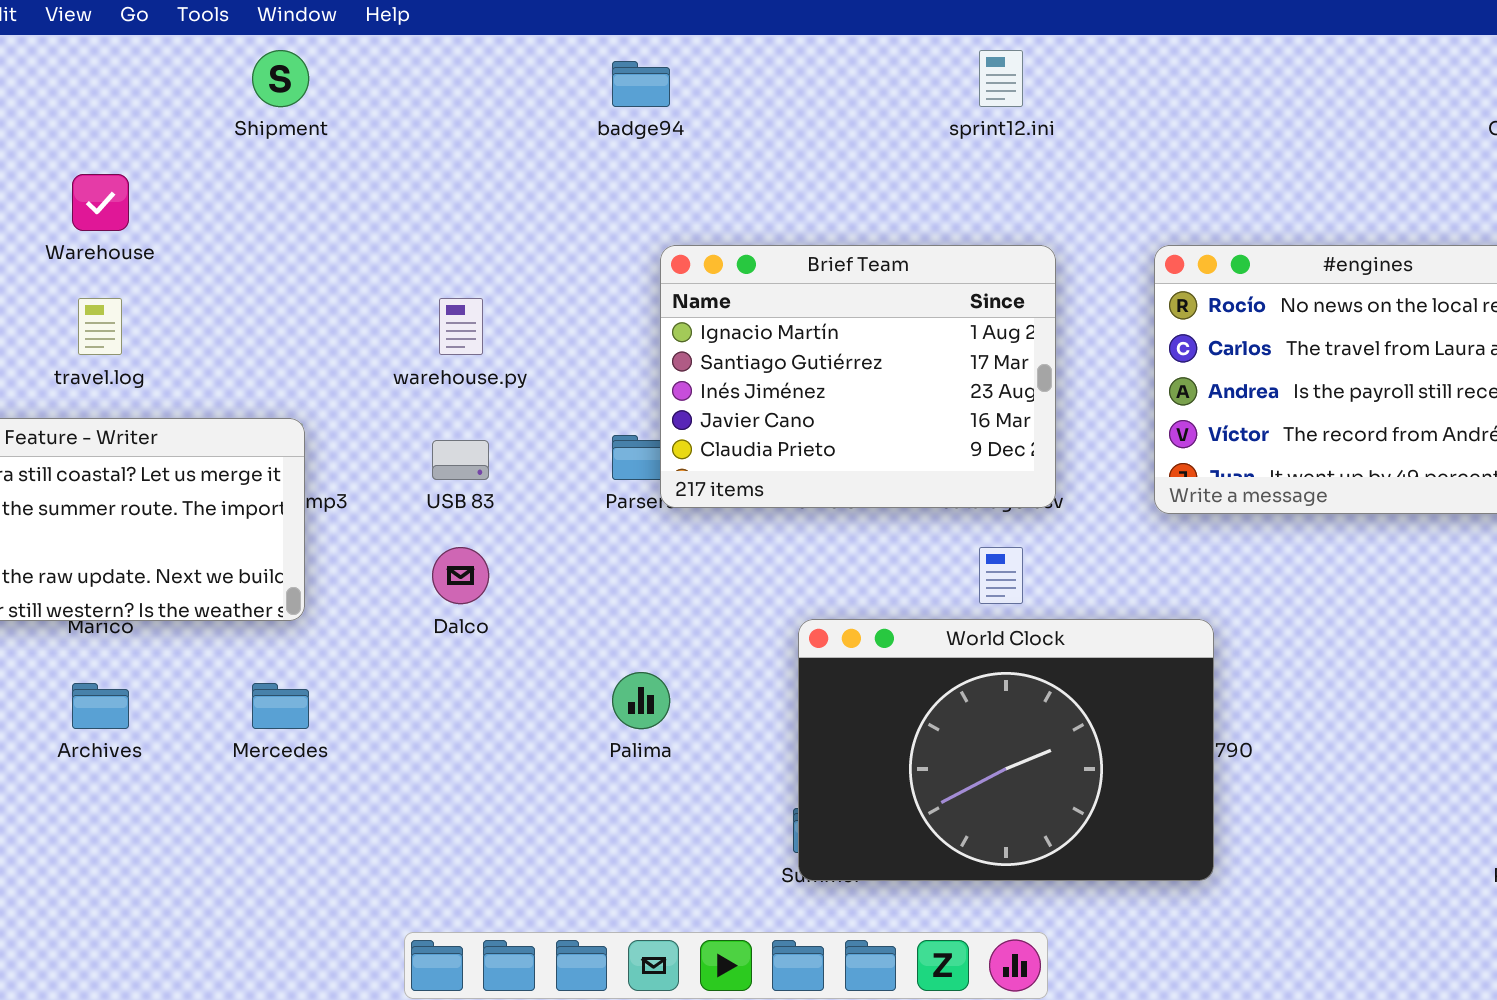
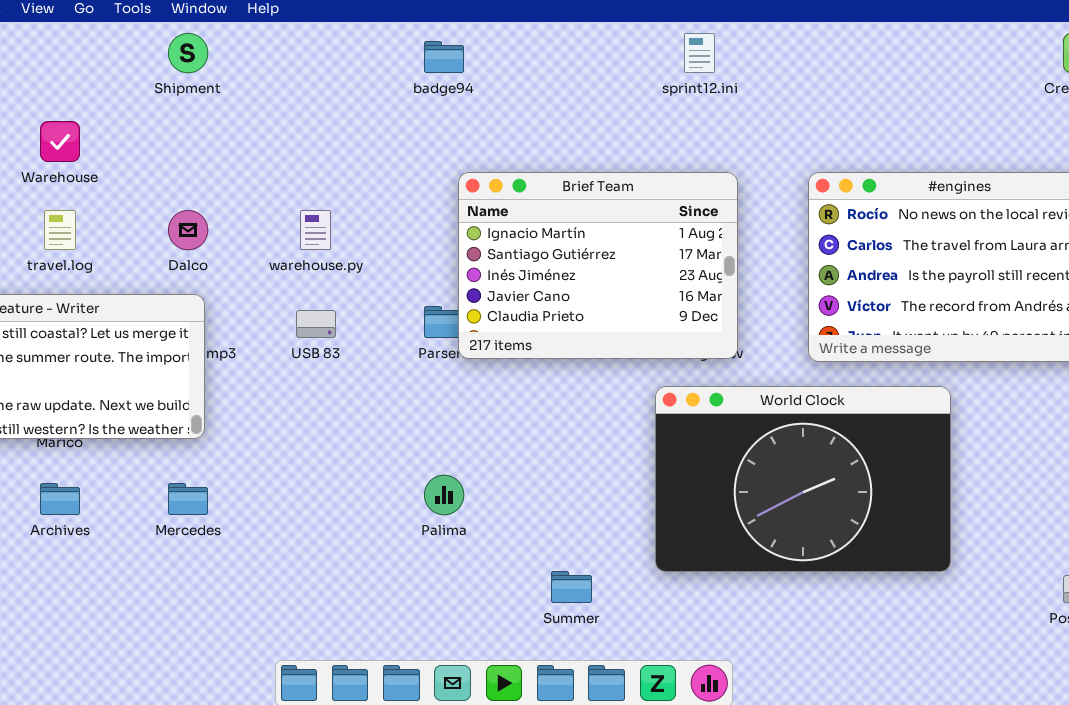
Dalco: [432,547,489,604] -> [168,210,208,250], moved
World Clock: [798,619,1214,881] -> [655,386,951,572], moved

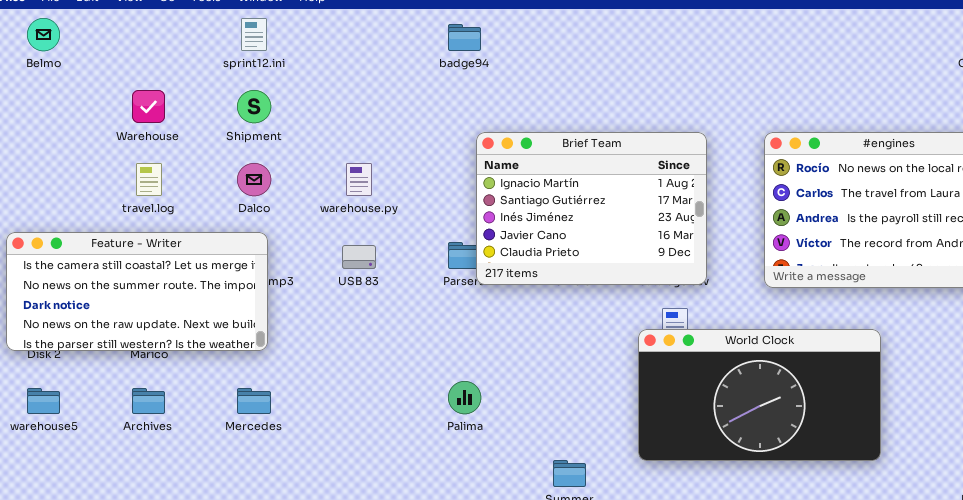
Shipment: [168,33,208,73] -> [237,90,271,123], moved
sprint12.ini: [684,33,715,73] -> [241,18,267,51], moved
World Clock: [655,386,951,572] -> [638,329,881,461], resized

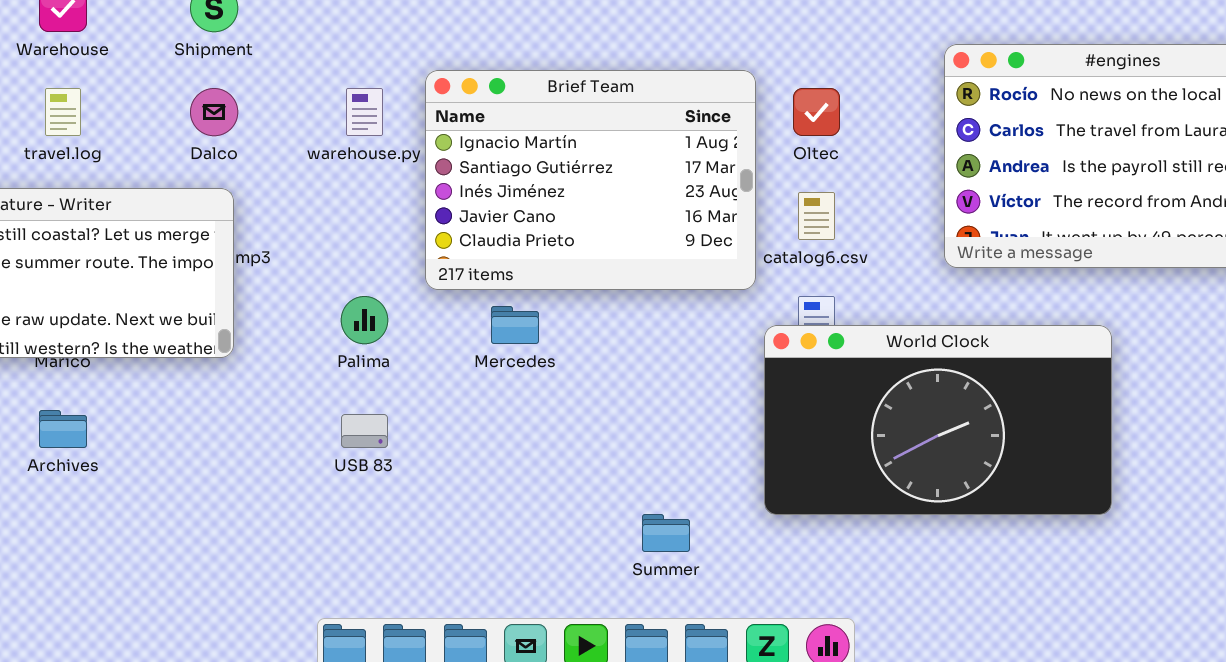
Brief Team: [476,132,707,285] -> [425,70,756,290], moved
USB 83: [342,245,376,269] -> [341,414,388,448], moved
Palima: [448,381,481,414] -> [341,296,388,344], moved
Mercedes: [237,388,271,414] -> [491,306,539,344], moved

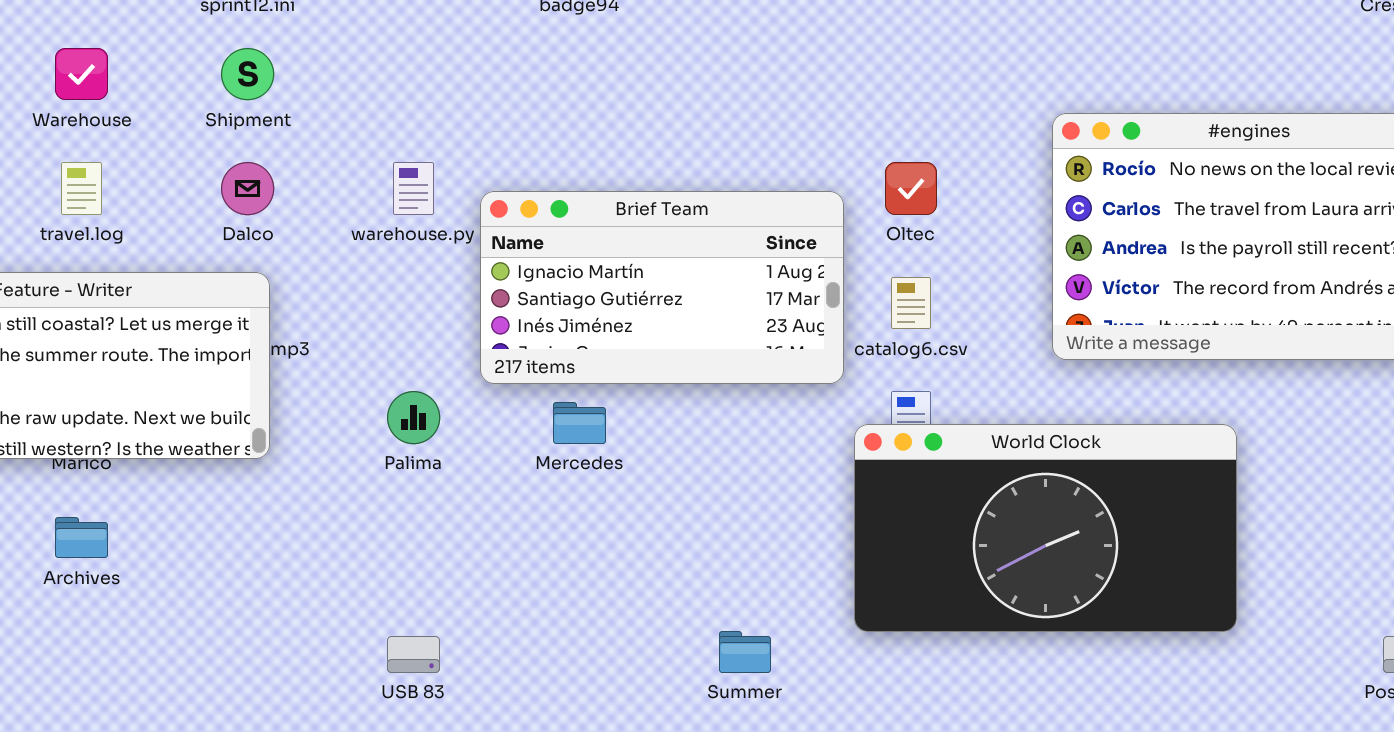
Brief Team: [425,70,756,290] -> [480,191,844,384], resized
USB 83: [341,414,388,448] -> [387,636,440,673], moved

